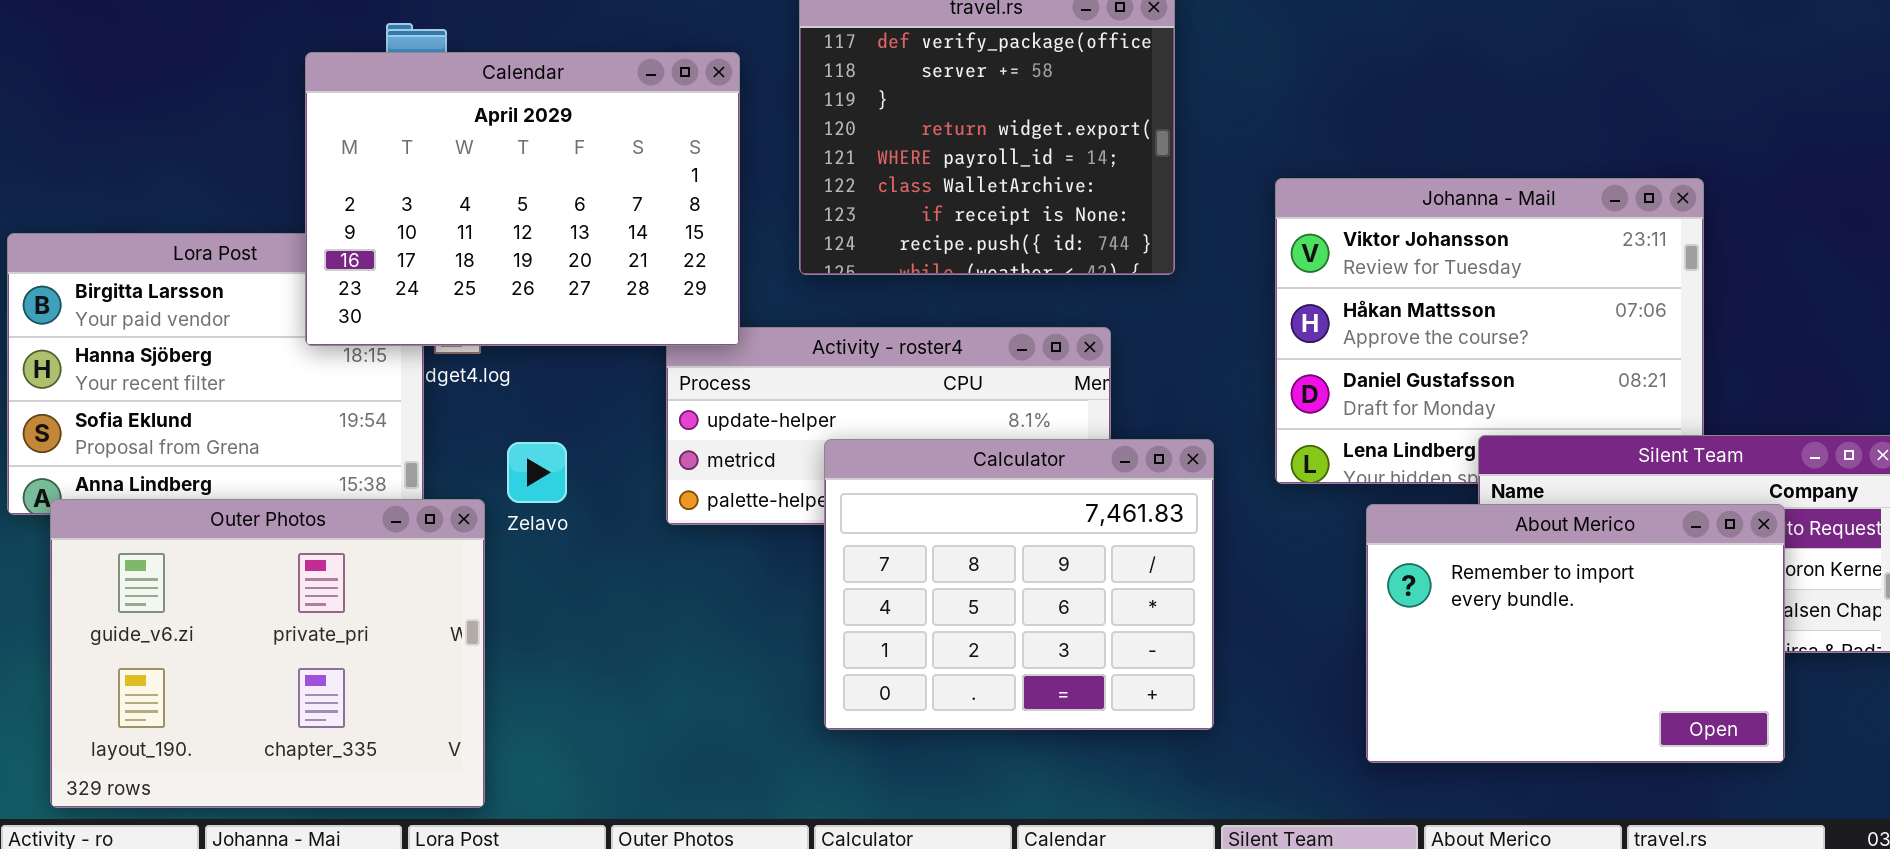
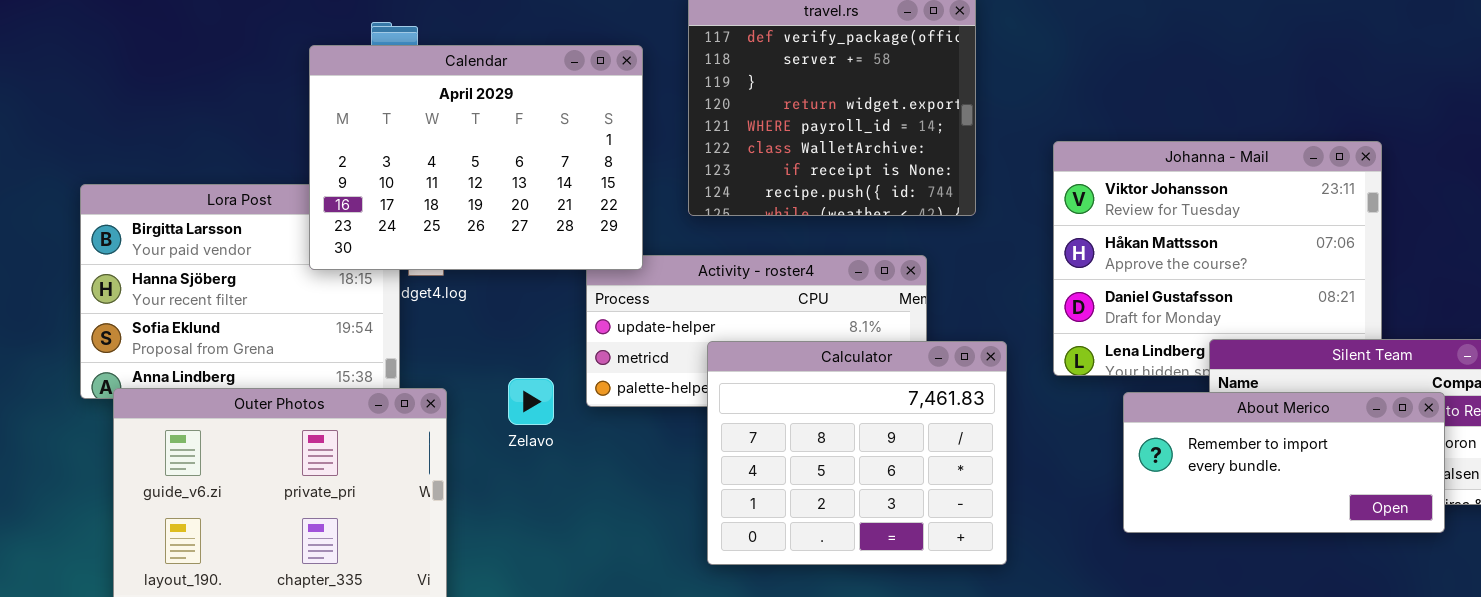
Zelavo: [507,442,567,503] -> [508,378,554,425], moved
About Merico: [1366,504,1785,763] -> [1123,392,1445,533], resized

